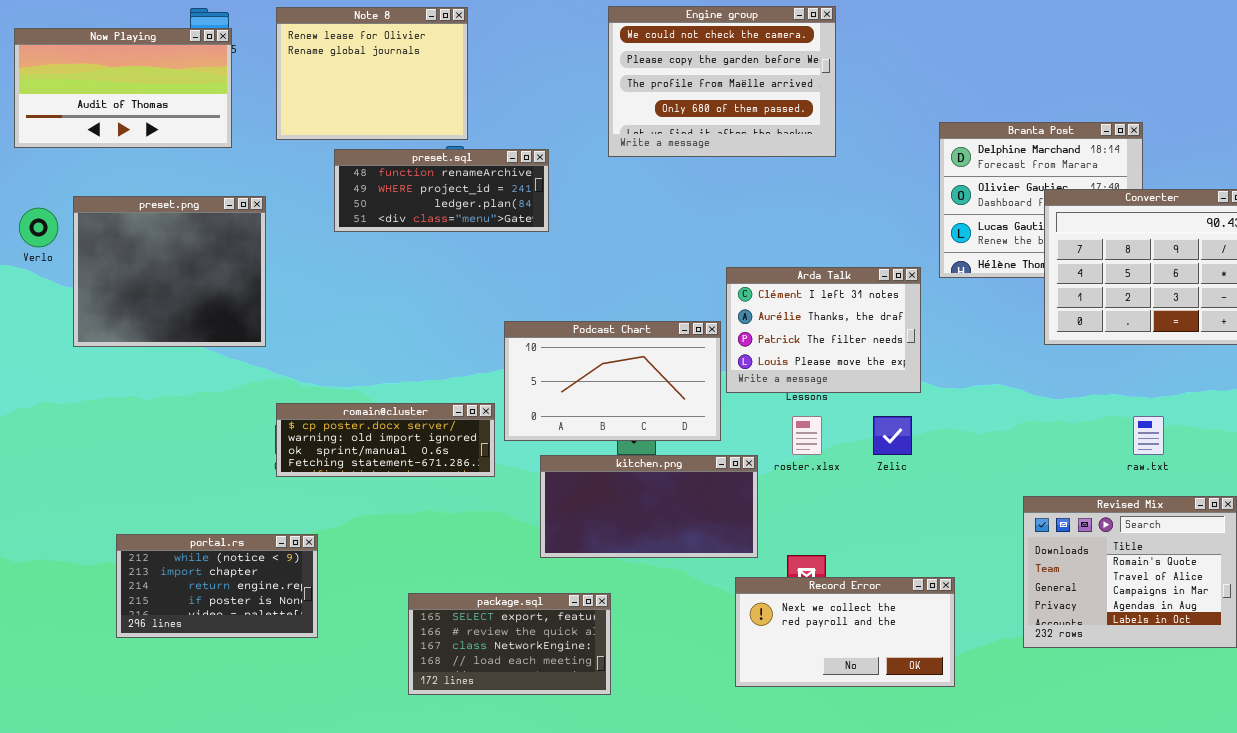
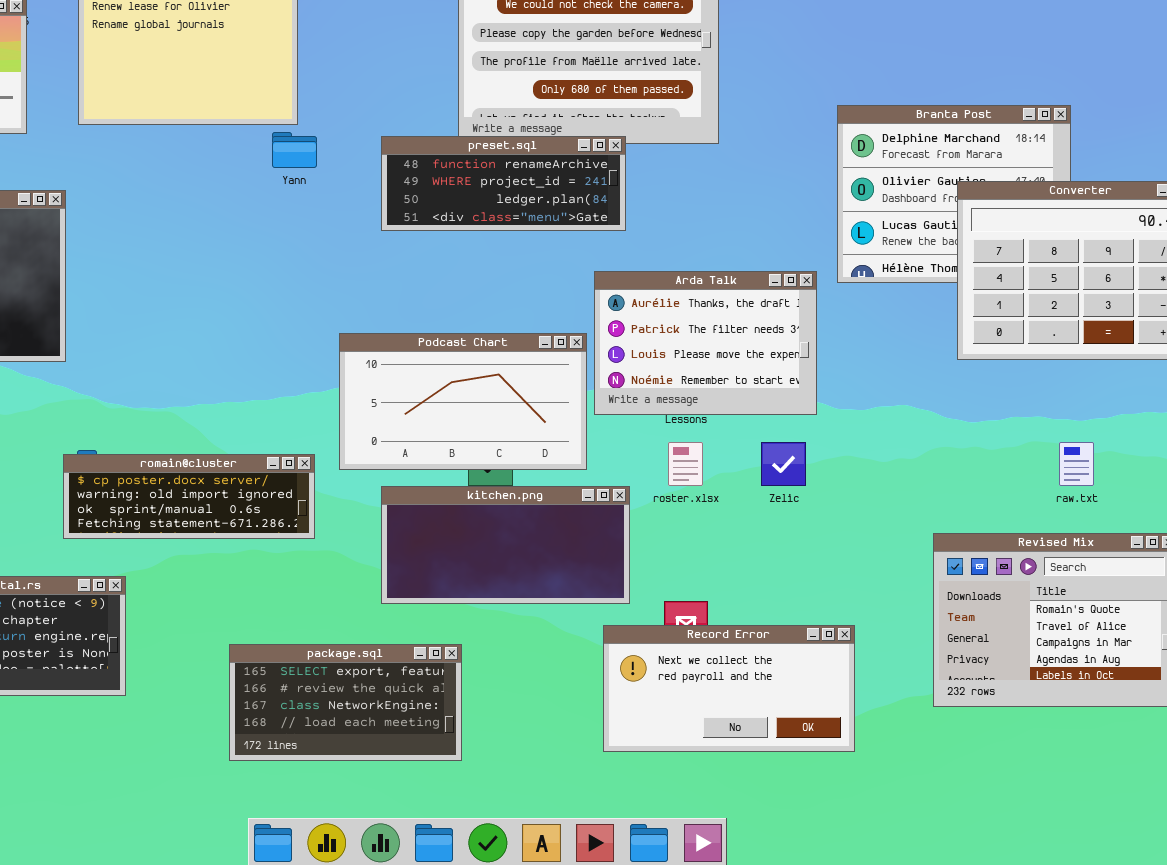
preset.sql: [334,149,549,232] -> [381,136,626,231], moved
Arda Talk: [726,267,921,393] -> [594,271,817,415], scrolled down 1 row
romain@cluster: [276,403,495,477] -> [63,454,315,539], moved

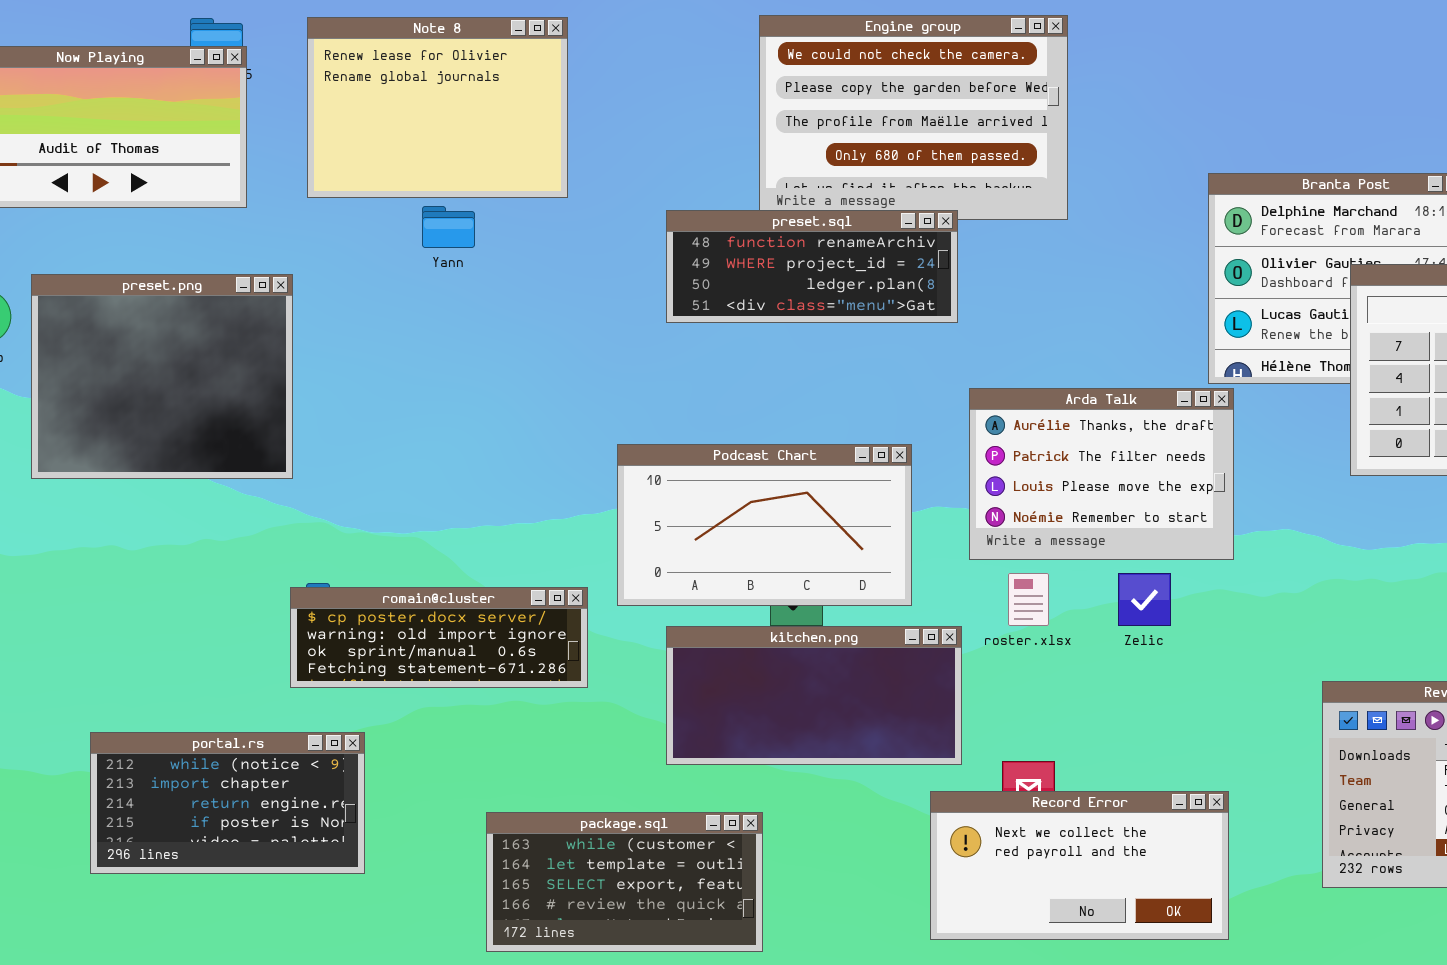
Yann: [272,132,317,168] -> [422,206,475,248], moved
Arda Talk: [594,271,817,415] -> [969,388,1234,560], moved
package.sql: [229,644,462,761] -> [486,812,763,952], scrolled up 2 rows

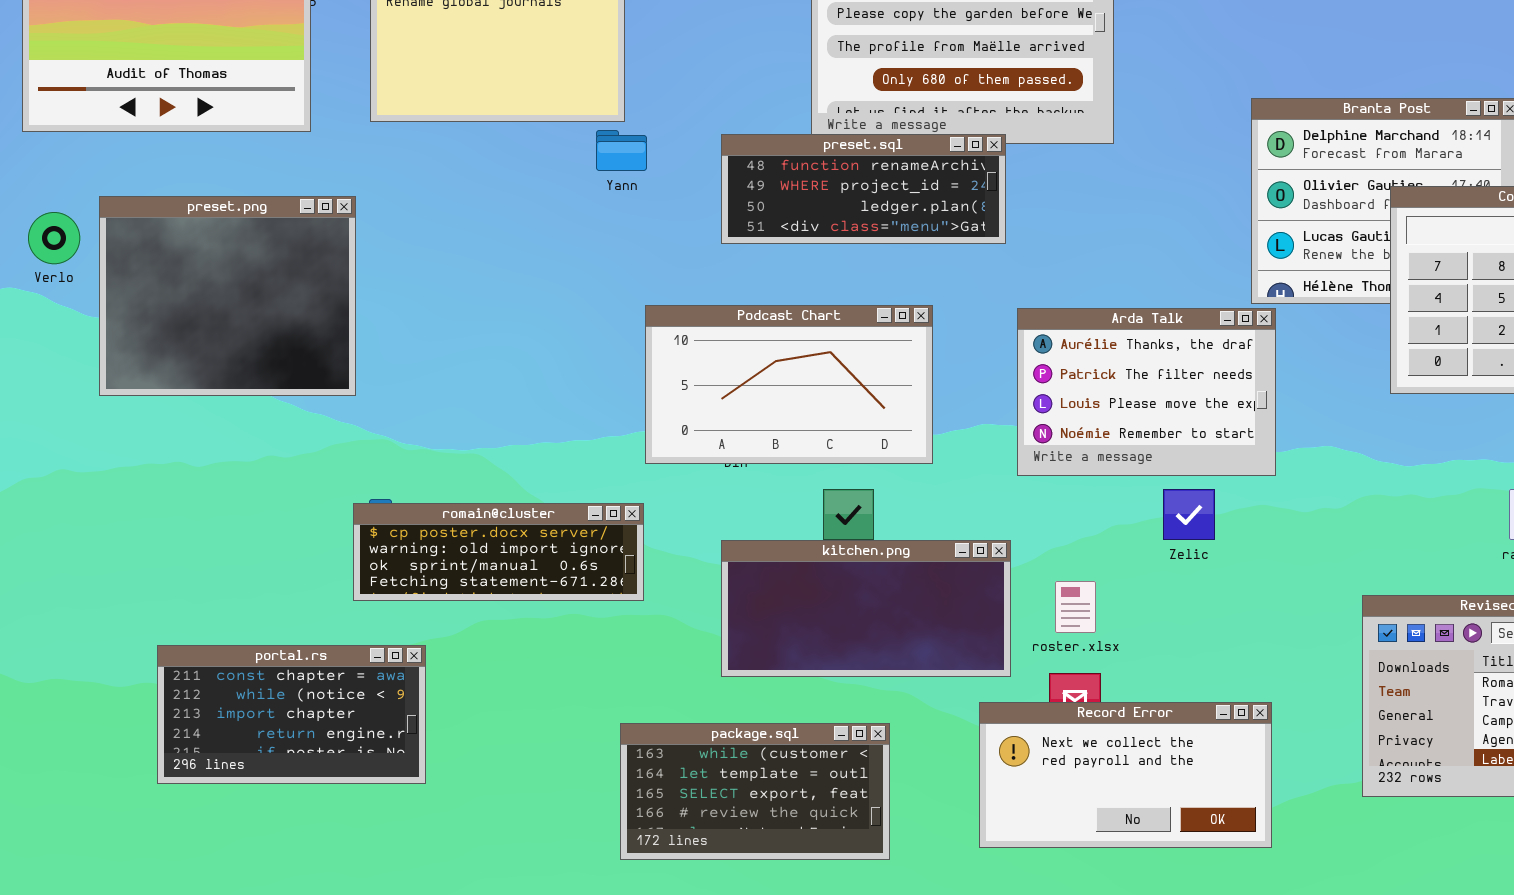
Yann: [422,206,475,248] -> [596,130,647,171], moved
Podcast Chart: [617,444,912,606] -> [645,305,933,464], moved
roster.xlsx: [1008,573,1049,626] -> [1055,581,1096,633], moved
portal.rs: [90,732,365,874] -> [157,645,426,784], scrolled up 1 row
package.sql: [486,812,763,952] -> [620,723,890,860], moved

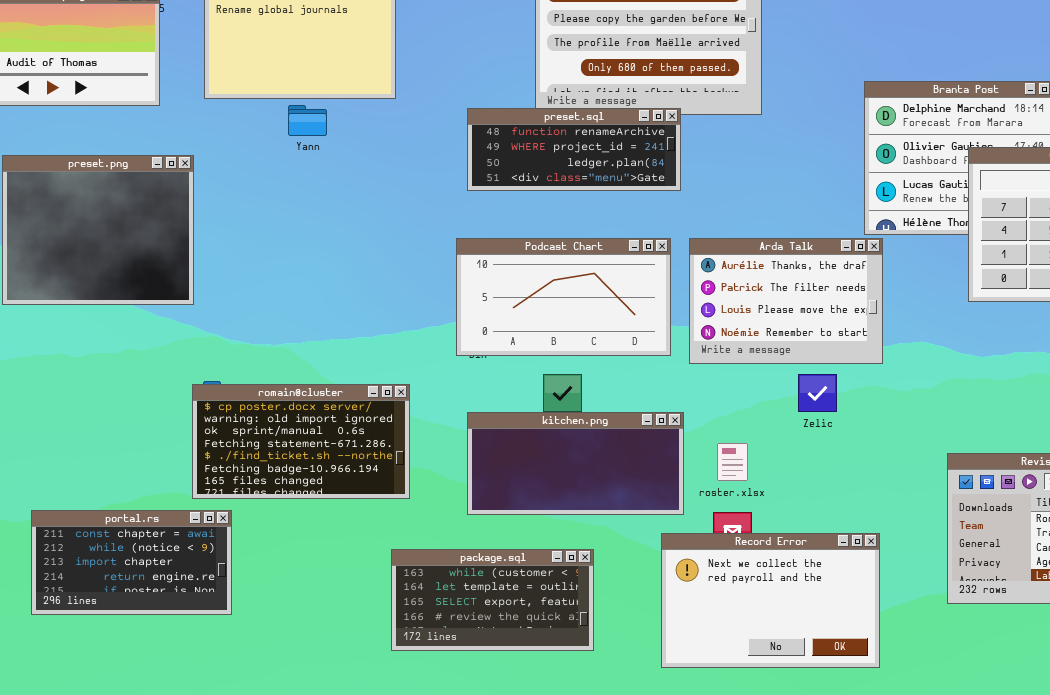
Yann: [596,130,647,171] -> [288,105,327,136], moved
Podcast Chart: [645,305,933,464] -> [456,238,671,356], moved
romain@cluster: [353,503,644,601] -> [192,384,410,499], resized
portal.rs: [157,645,426,784] -> [31,510,232,615], moved
Record Error: [979,702,1272,848] -> [661,533,880,668], resized

